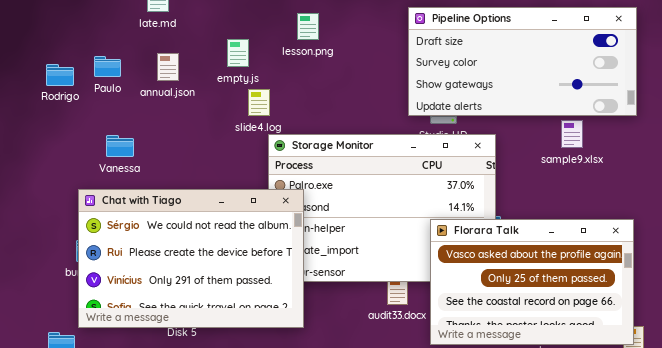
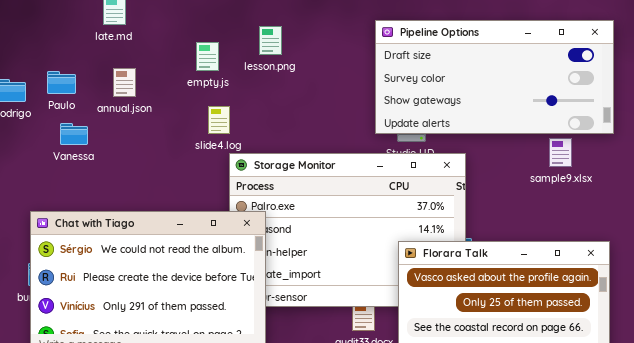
empty.js: [227,39,249,67] -> [196,42,219,71], moved
sample9.xlsx: [561,120,583,148] -> [549,138,572,167], moved
Vanessa: [106,135,134,157] -> [60,123,88,145], moved

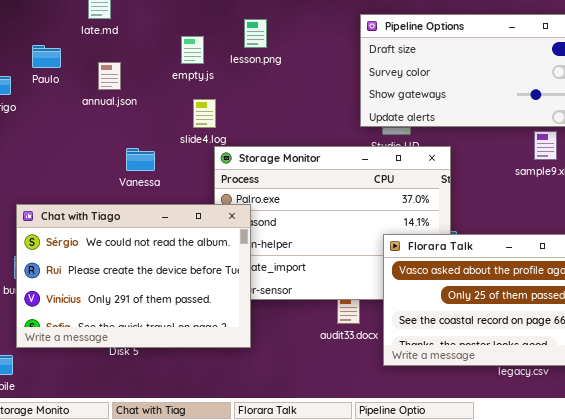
Paulo: [47,71,76,94] -> [32,45,61,68], moved
Vanessa: [60,123,88,145] -> [126,148,155,171], moved

